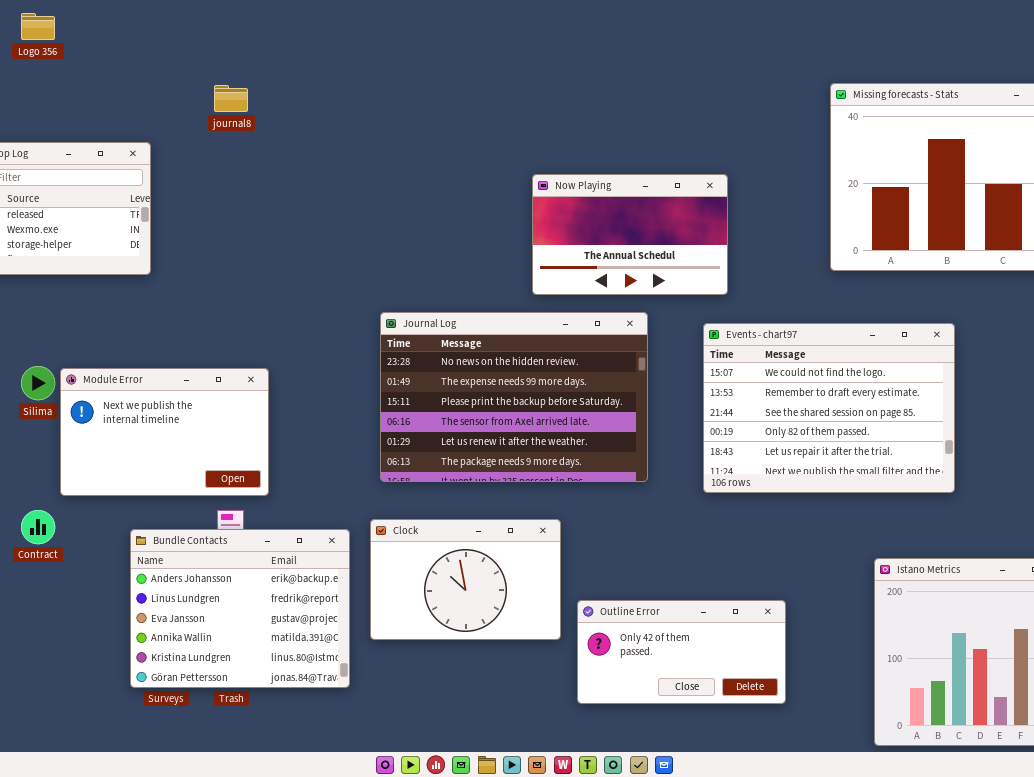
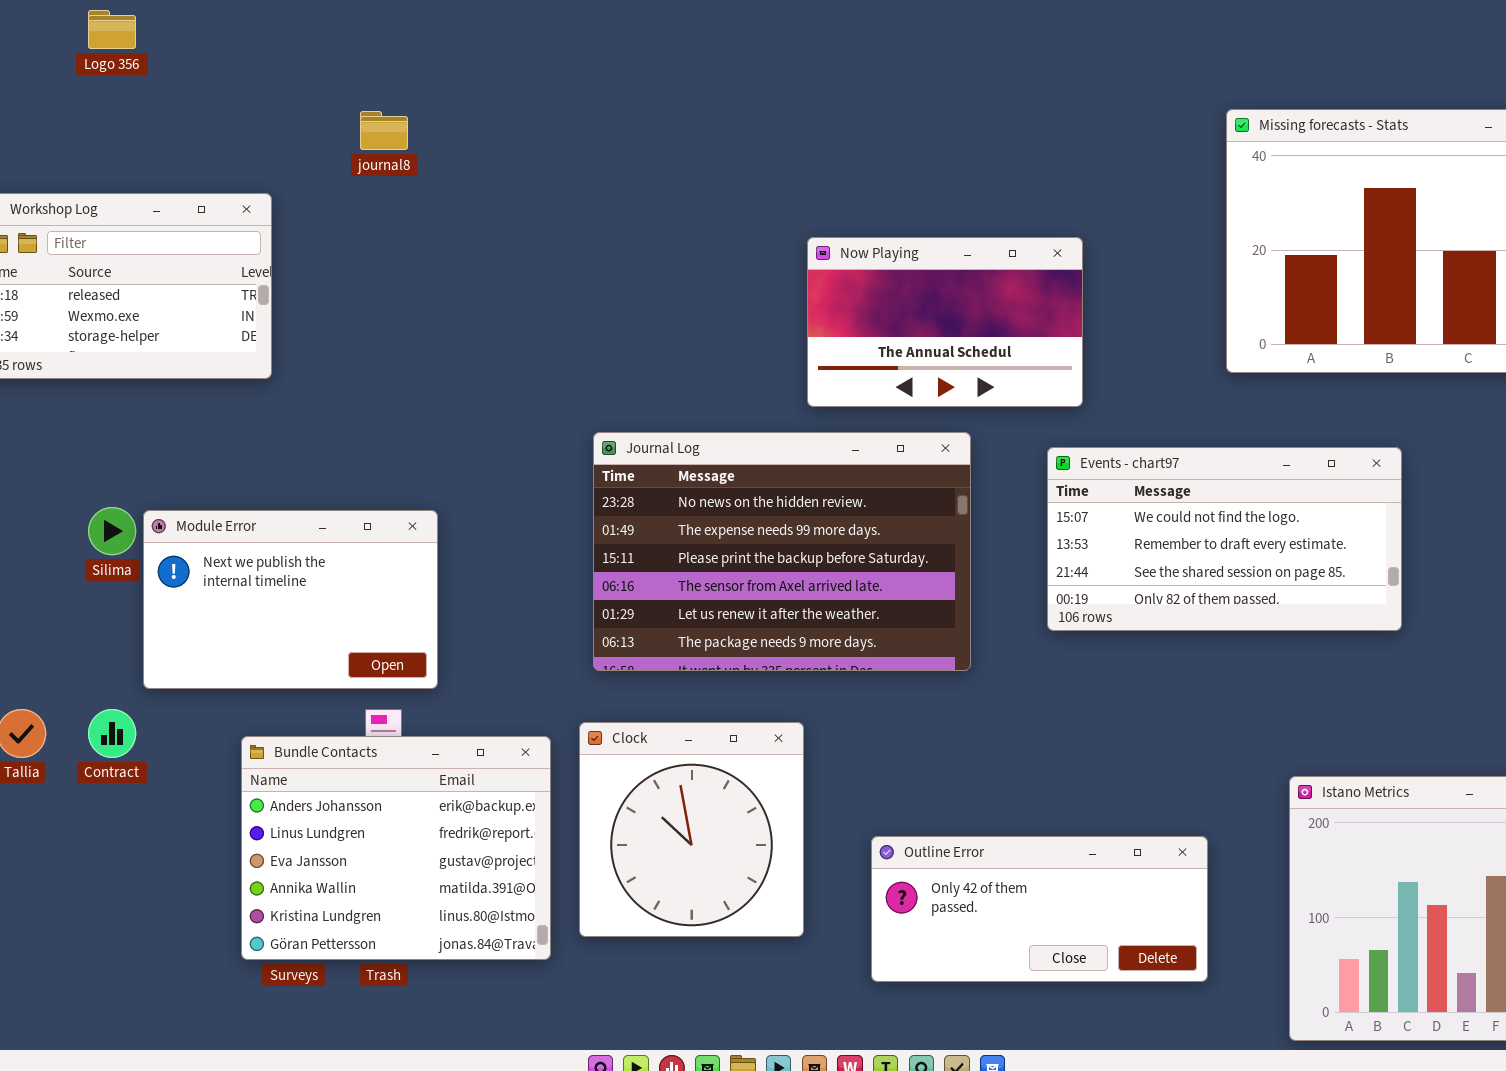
Events - chart97: [703,323,955,493] -> [1047,447,1402,631], resized
Clock: [370,519,561,640] -> [579,722,804,937], resized
Outline Error: [577,600,786,704] -> [871,836,1208,982], resized

